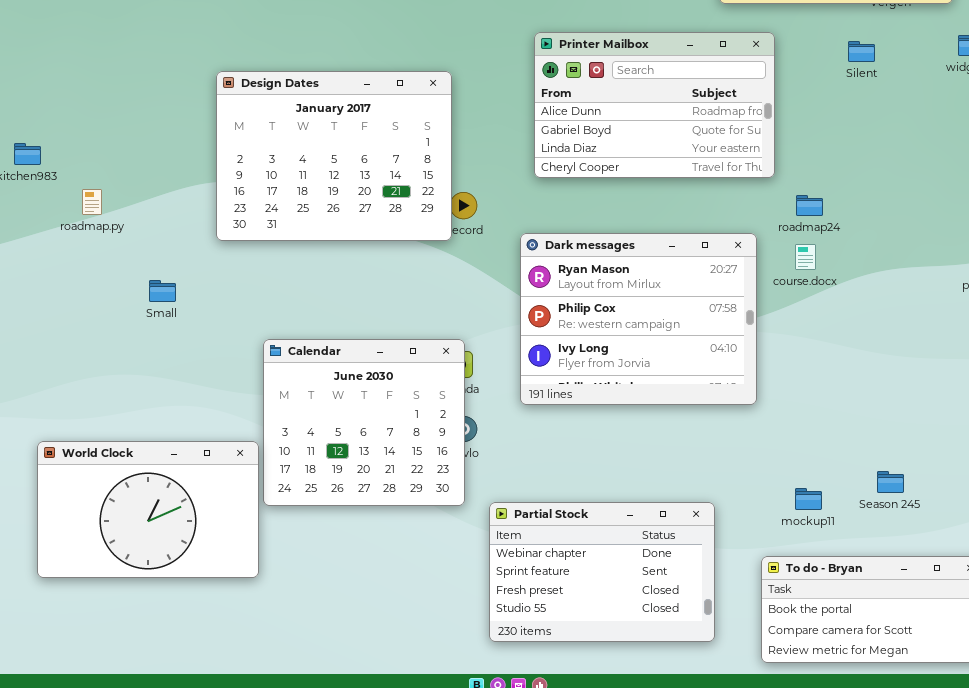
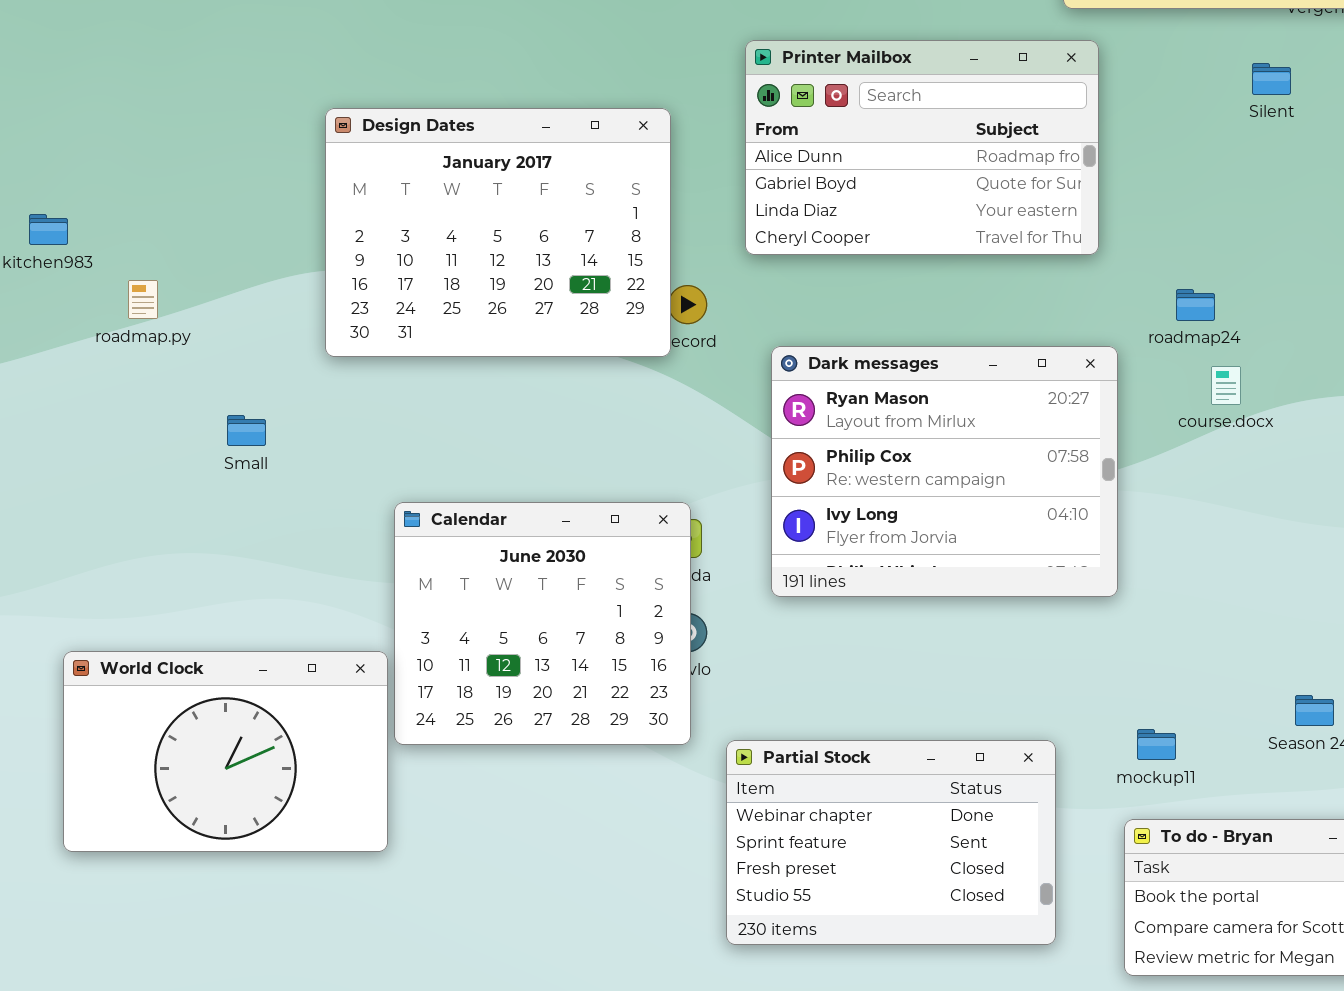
Printer Mailbox: [534,32,775,178] -> [745,40,1099,255], moved
course.docx: [795,244,816,270] -> [1211,366,1241,405], moved
mockup11: [795,488,822,510] -> [1137,729,1176,760], moved

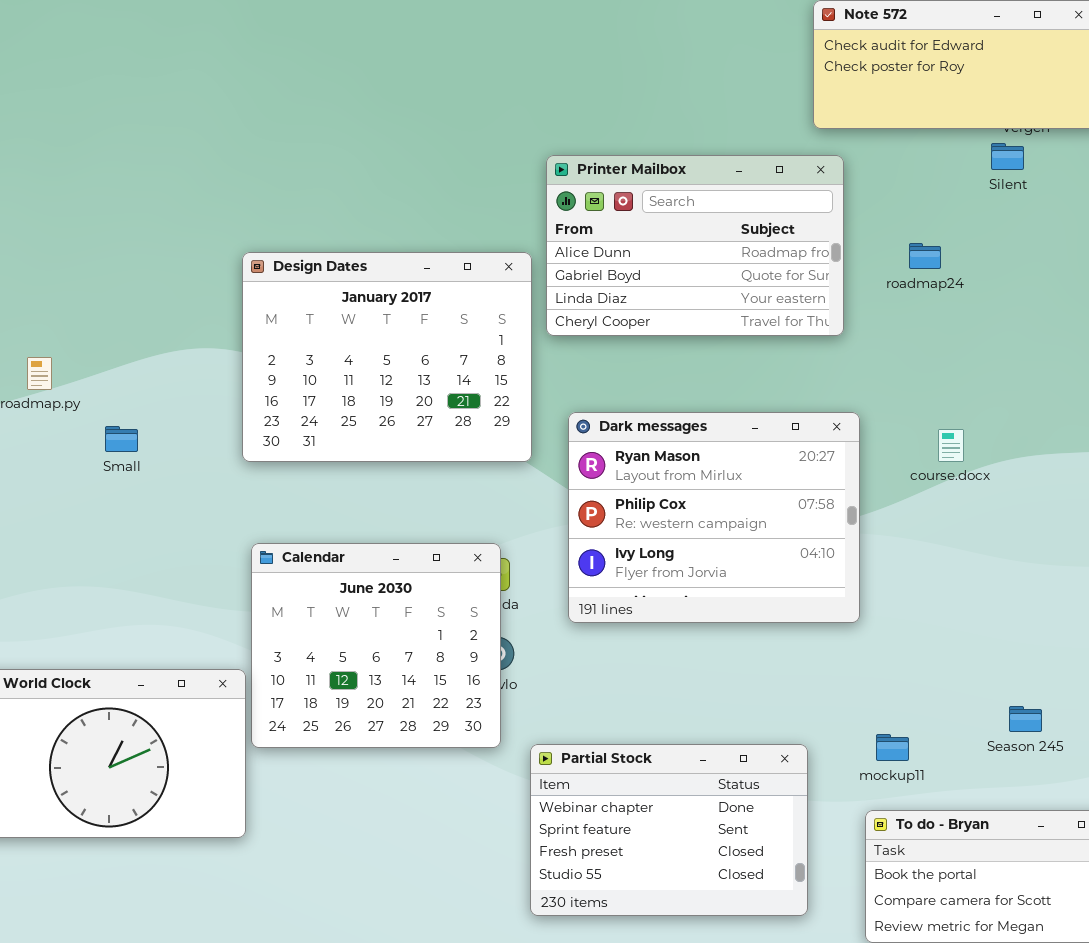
Silent: [1252,63,1291,95] -> [991,143,1024,170], moved
Design Dates: [325,108,671,357] -> [242,252,532,462], moved
roadmap24: [1176,289,1215,321] -> [909,243,941,269], moved
Small: [227,415,266,446] -> [105,426,138,452], moved

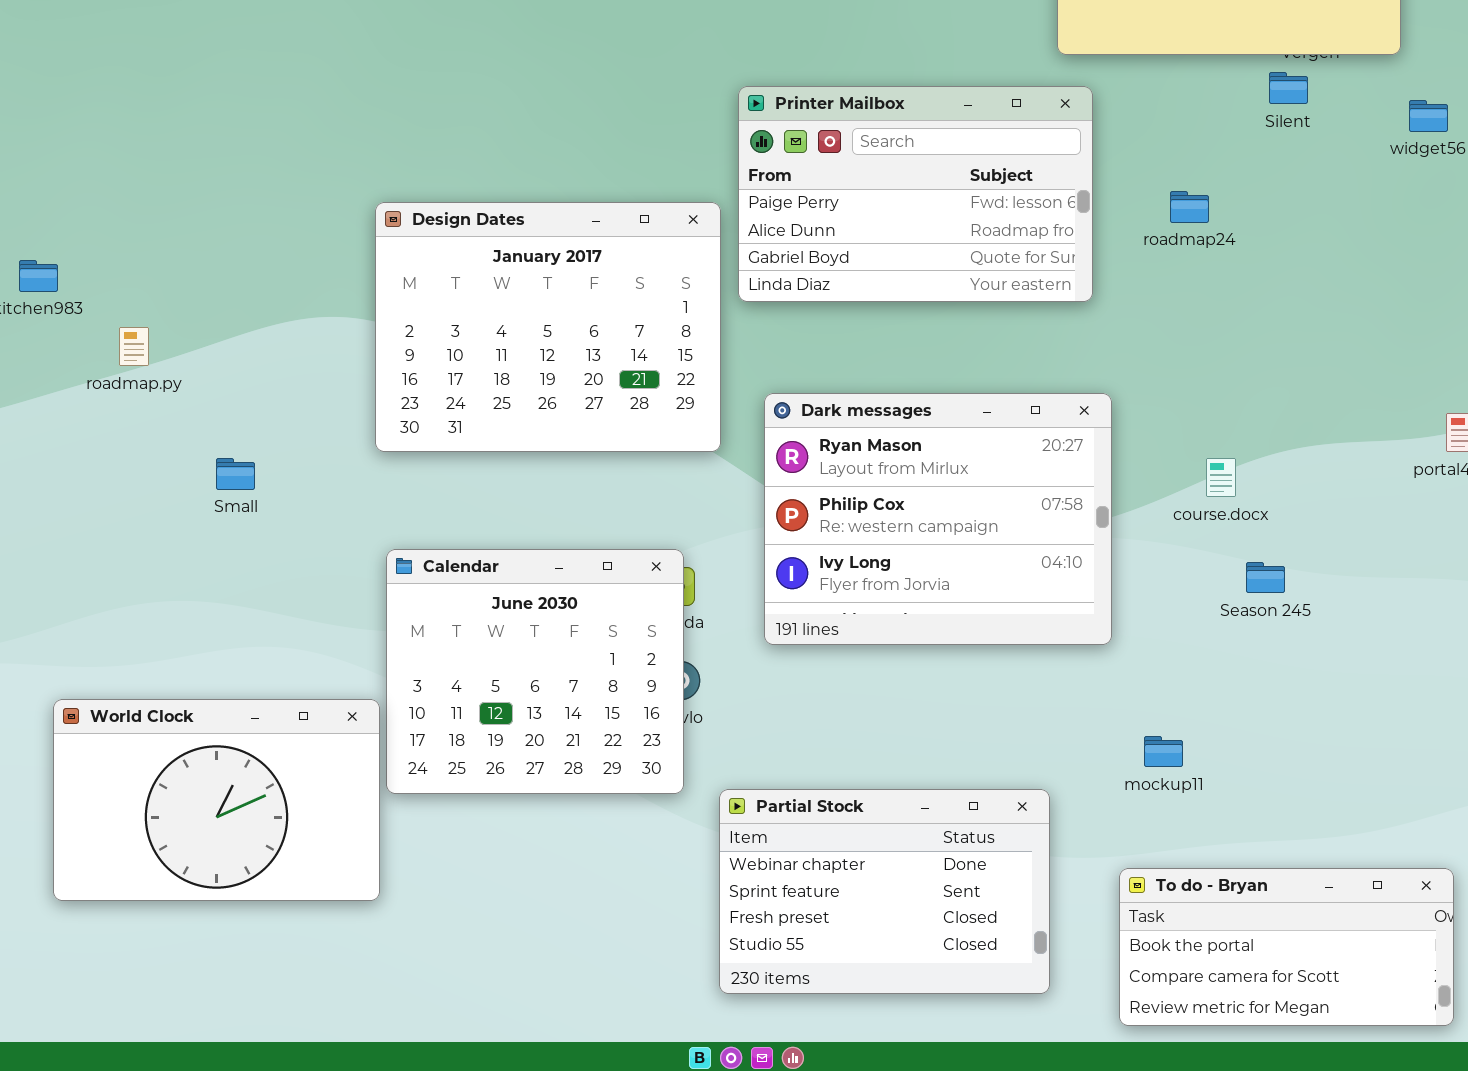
Printer Mailbox: [546,155,844,336] -> [738,86,1093,302], scrolled up 1 row
Small: [105,426,138,452] -> [216,458,255,490], moved
course.docx: [938,429,964,462] -> [1206,458,1236,497], moved
Season 245: [1009,706,1042,732] -> [1246,562,1285,593], moved
mockup11: [876,734,909,761] -> [1144,736,1183,767], moved

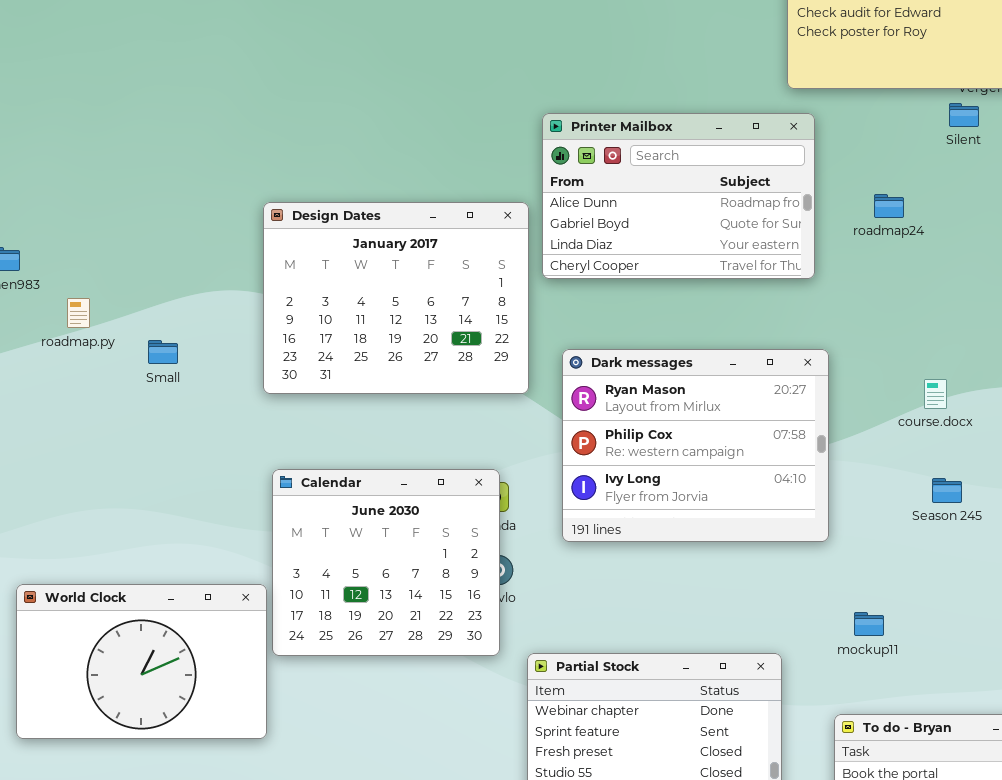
Printer Mailbox: [738,86,1093,302] -> [542,113,815,279], scrolled down 1 row
Small: [216,458,255,490] -> [148,340,178,364], moved
course.docx: [1206,458,1236,497] -> [924,379,947,409], moved

